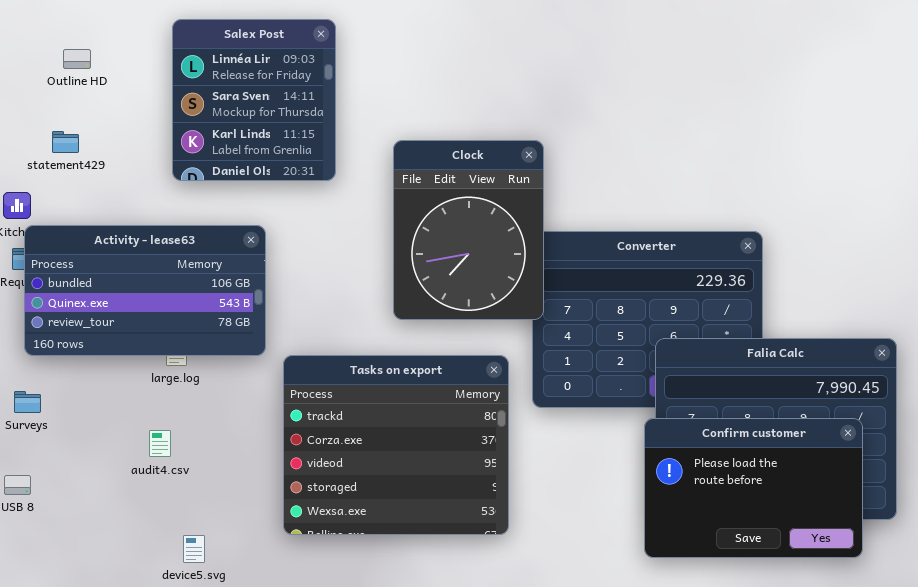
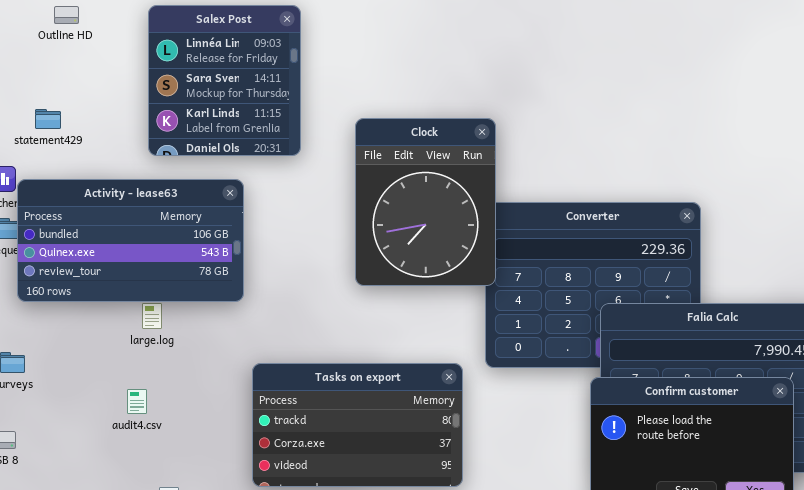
Outline HD: [63,49,91,69] -> [54,6,79,24], moved
Activity - lease63: [24,225,266,356] -> [17,179,244,302], moved
Tasks on export: [283,355,509,535] -> [252,363,463,487], resized

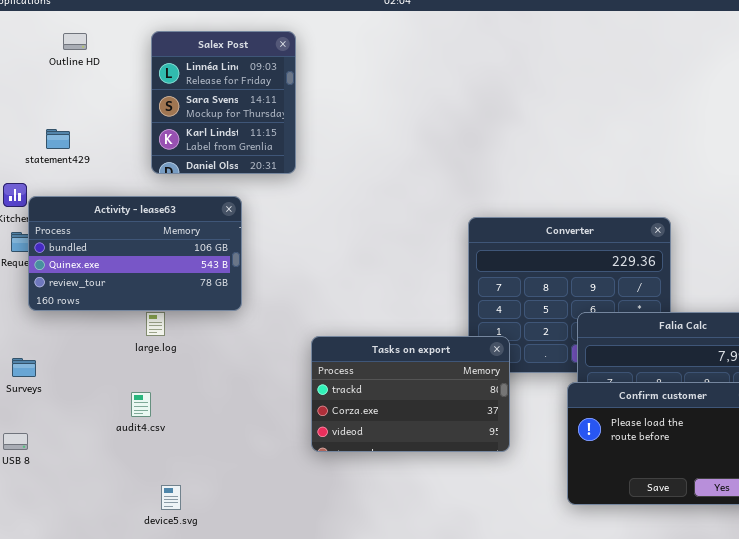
Clock: [355,118,496,286] -> none, closed
Tasks on export: [252,363,463,487] -> [311,336,510,452], moved

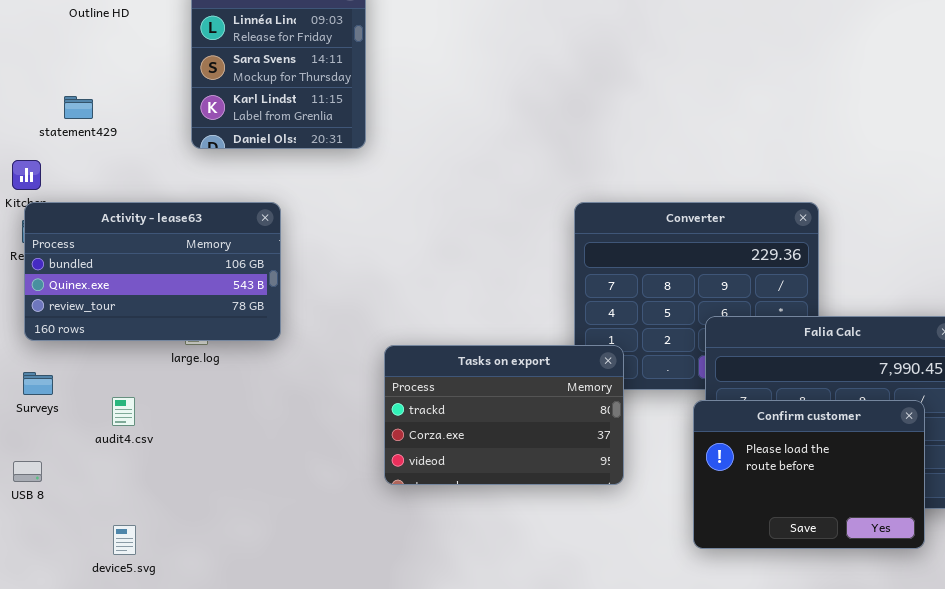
Activity - lease63: [28,196,242,311] -> [24,202,281,341], moved
audit4.csv: [131,392,151,417] -> [112,397,135,426], moved
device5.svg: [161,485,181,510] -> [113,525,136,555], moved

